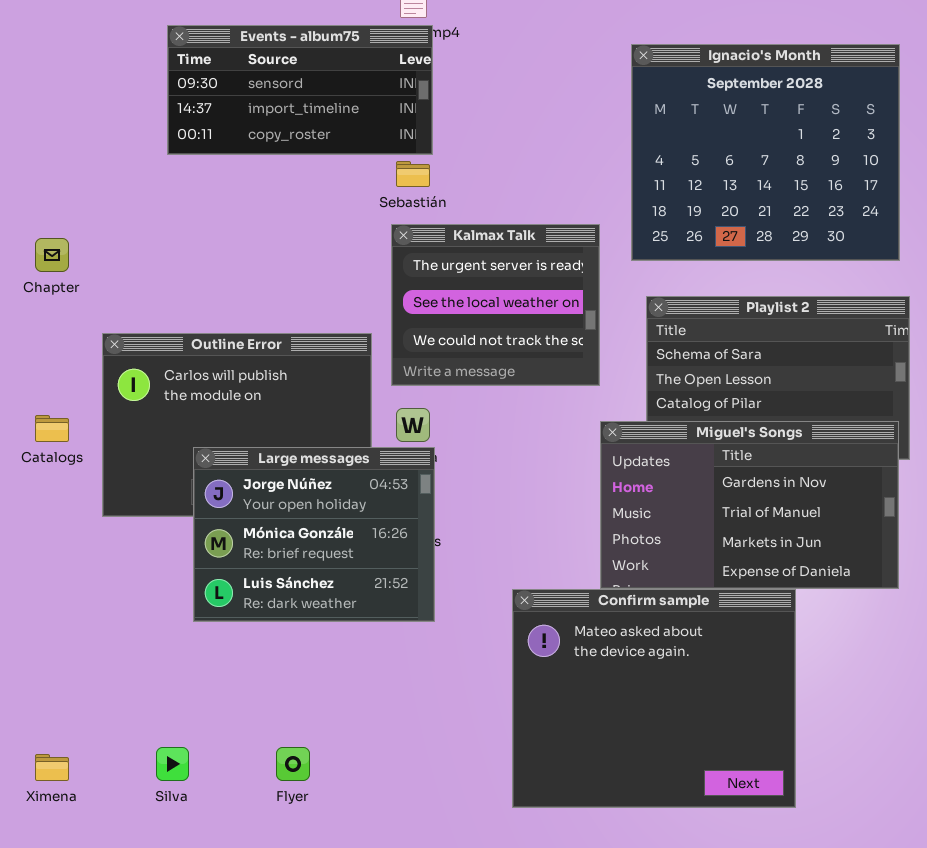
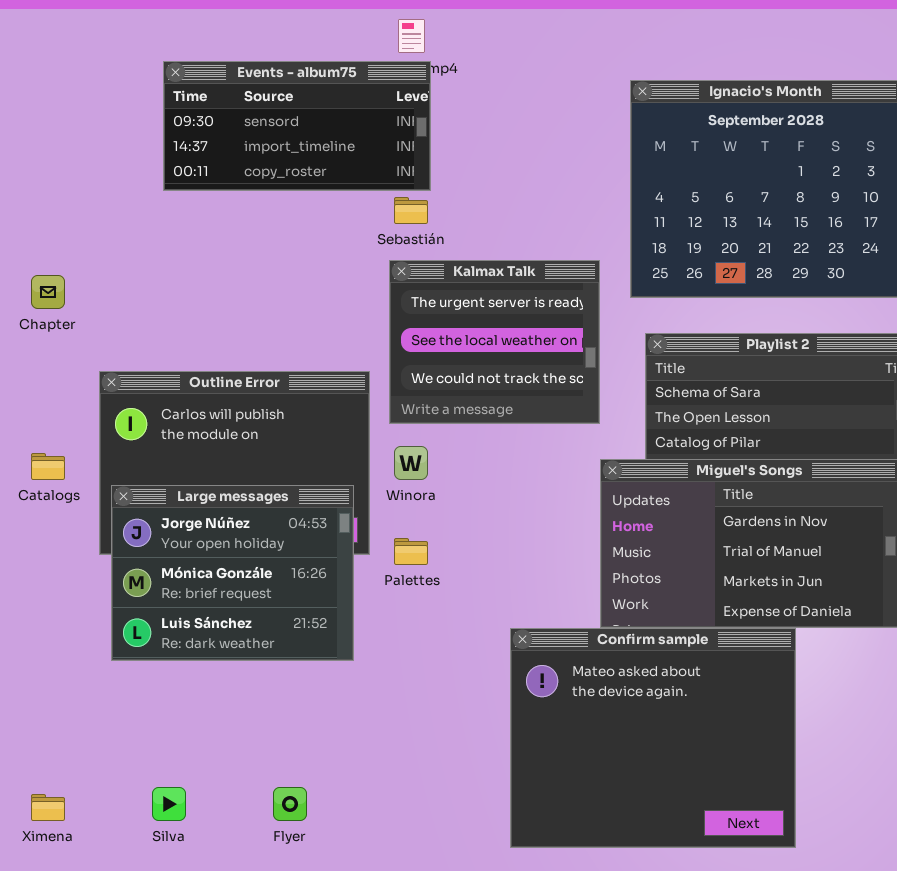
Large messages: [193,447,435,622] -> [111,485,354,661], moved

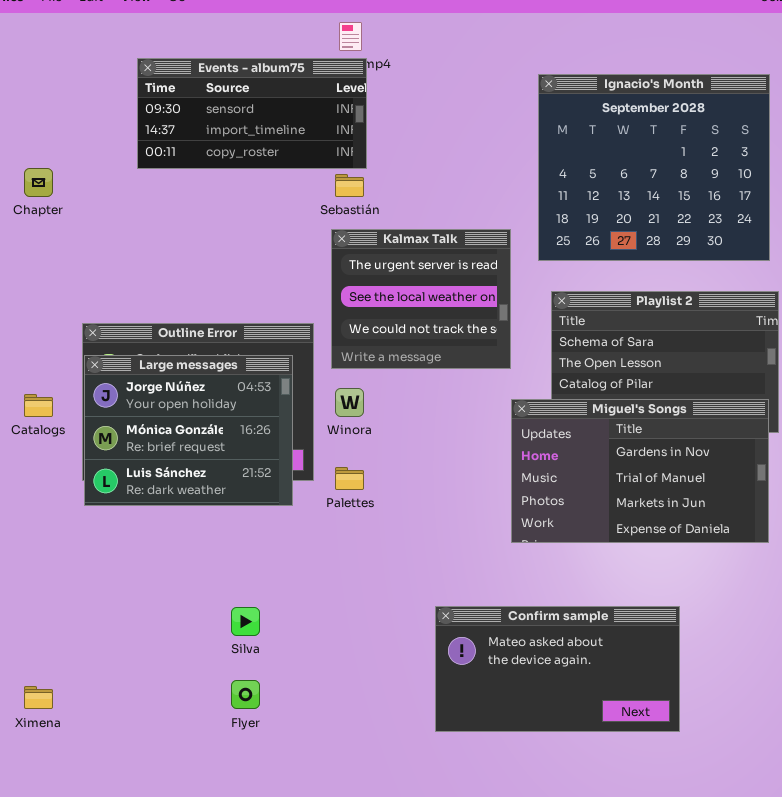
Chapter: [31,275,65,309] -> [24,168,53,197], moved
Large messages: [111,485,354,661] -> [84,355,293,506], moved
Confirm sample: [510,628,796,848] -> [435,606,680,732], resized
Silva: [152,787,186,821] -> [231,607,260,636], moved

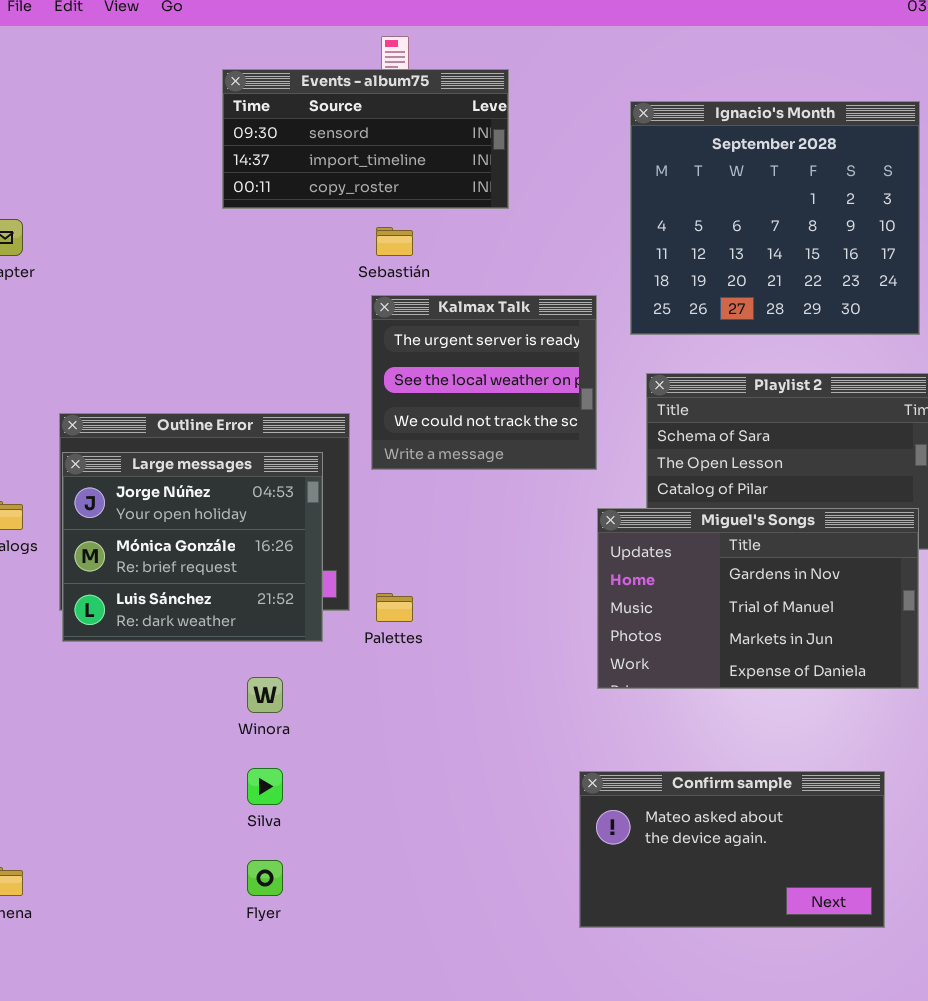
Events - album75: [137,58,367,169] -> [222,69,509,209], moved
Winora: [335,388,364,417] -> [247,677,283,713], moved
Confirm sample: [435,606,680,732] -> [579,771,885,928], moved

